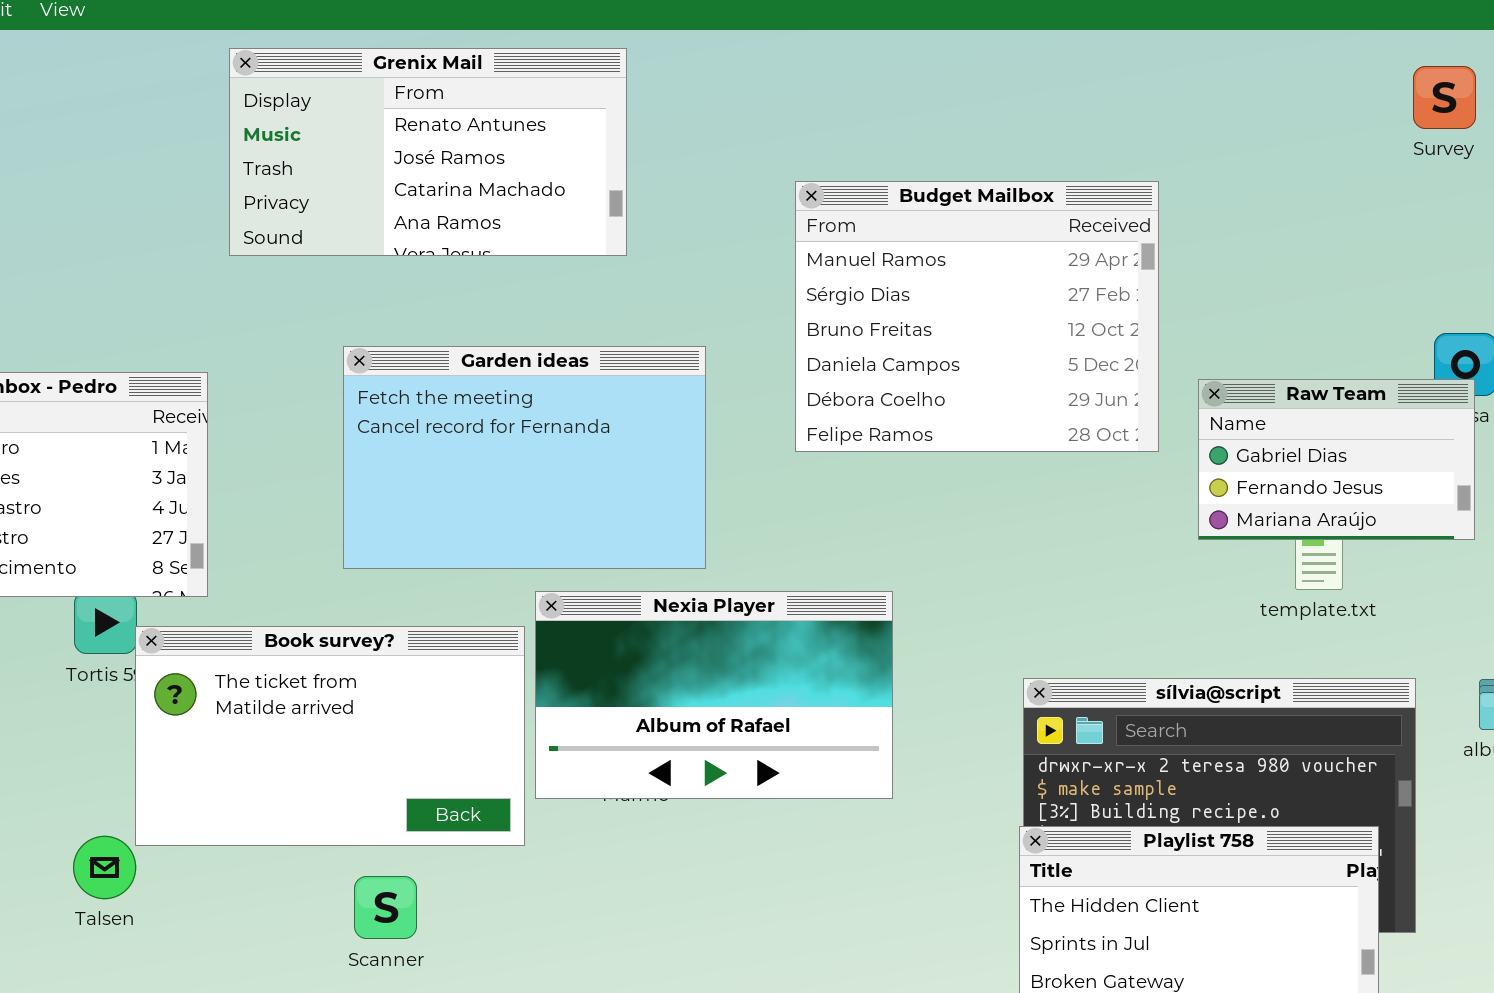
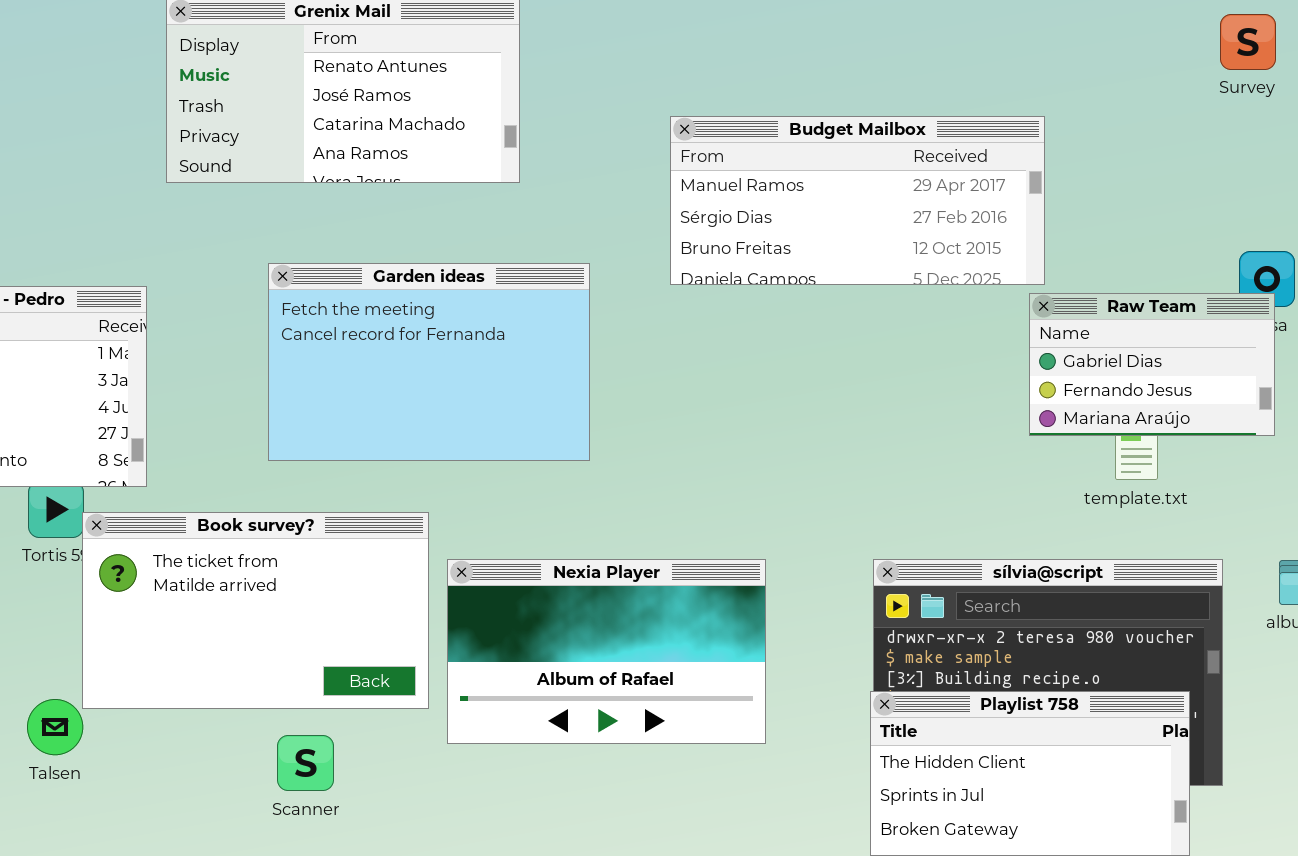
Budget Mailbox: [795,181,1159,452] -> [670,116,1045,285], resized
Nexia Player: [535,591,893,799] -> [447,559,766,744], moved

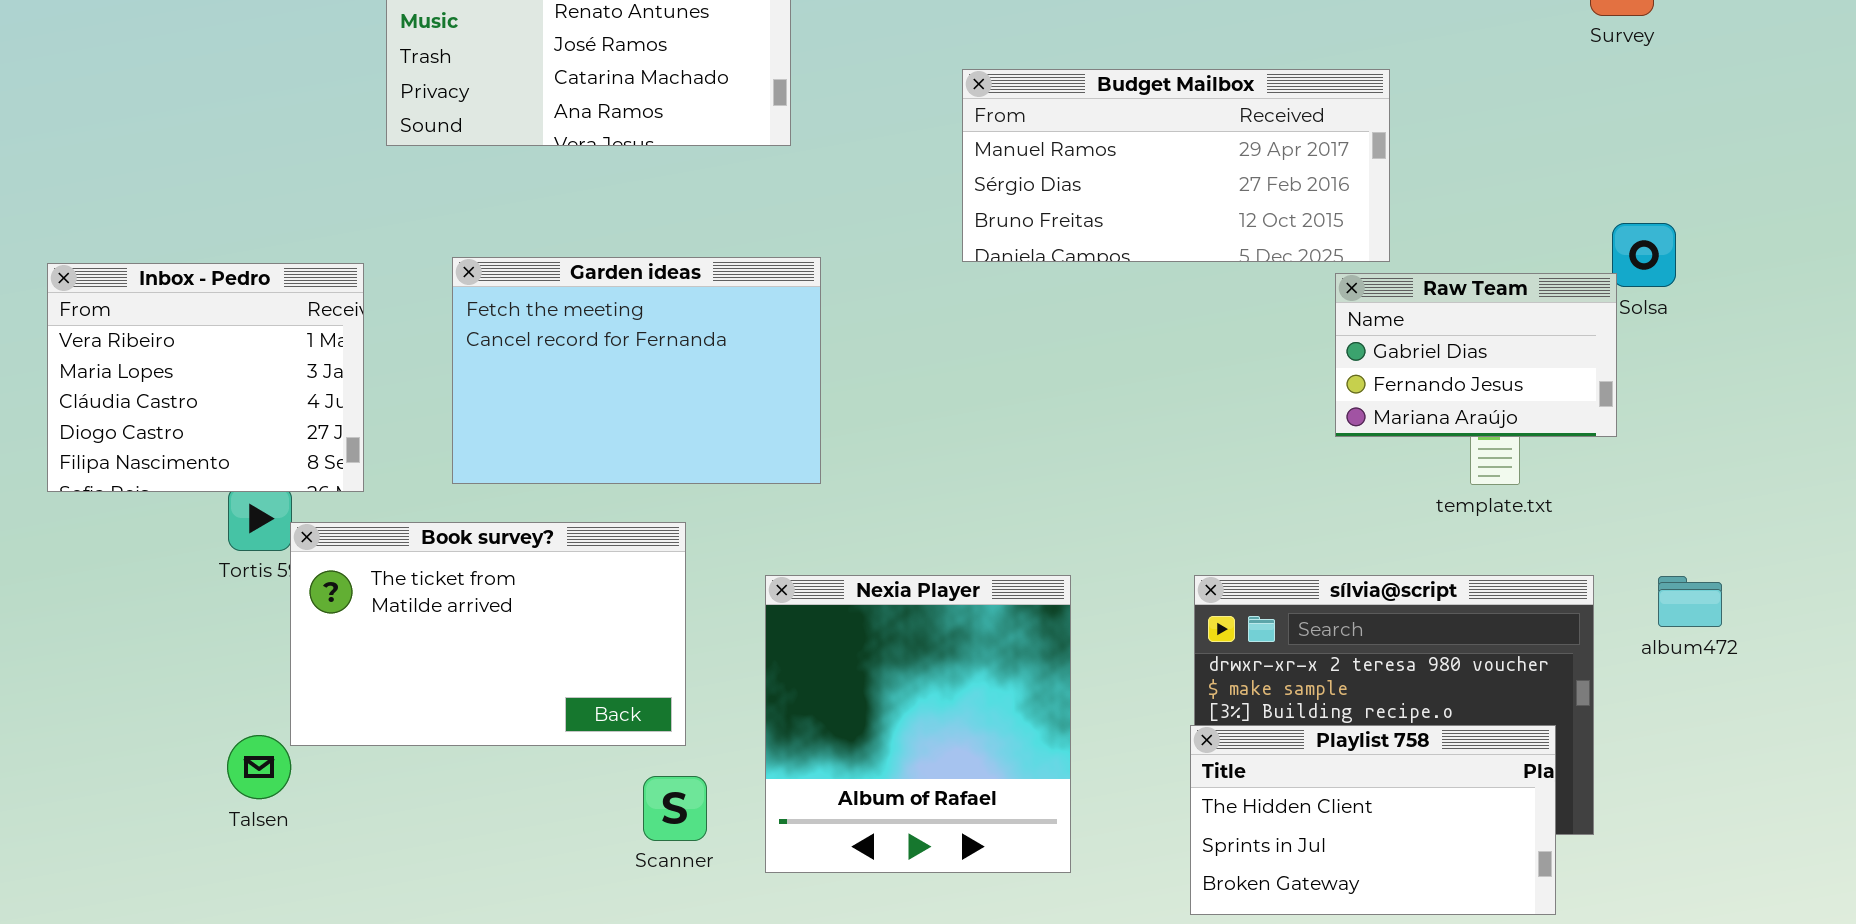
Garden ideas: [268,263,590,461] -> [452,257,821,484], moved
Raw Team: [1029,293,1275,436] -> [1335,273,1617,437], moved
Nexia Player: [447,559,766,744] -> [765,575,1071,873], resized
Scanner: [277,735,334,791] -> [643,776,707,841], moved

